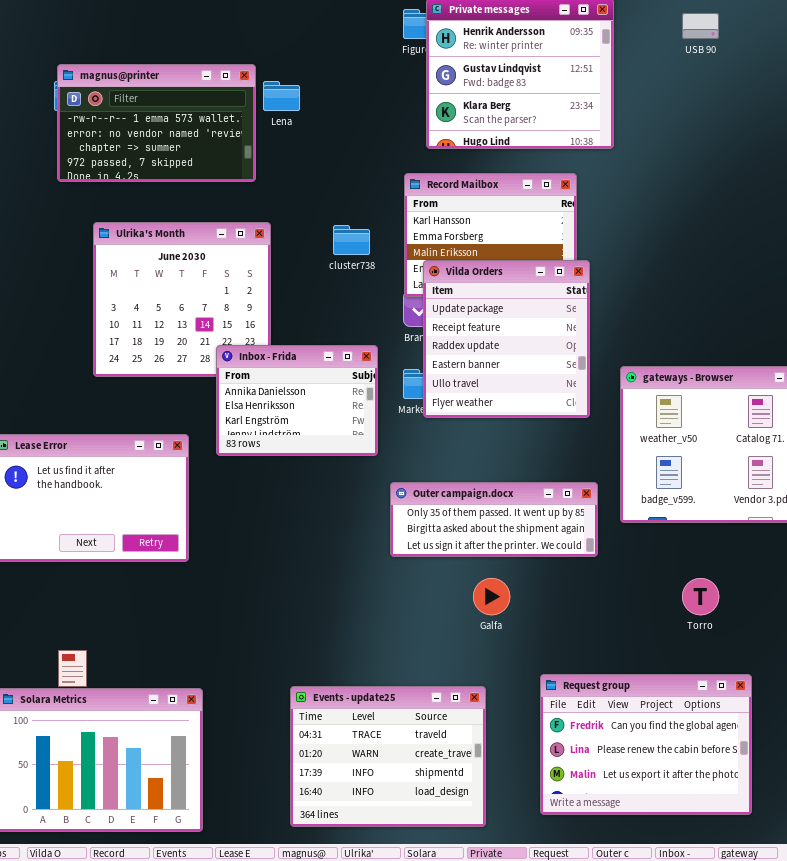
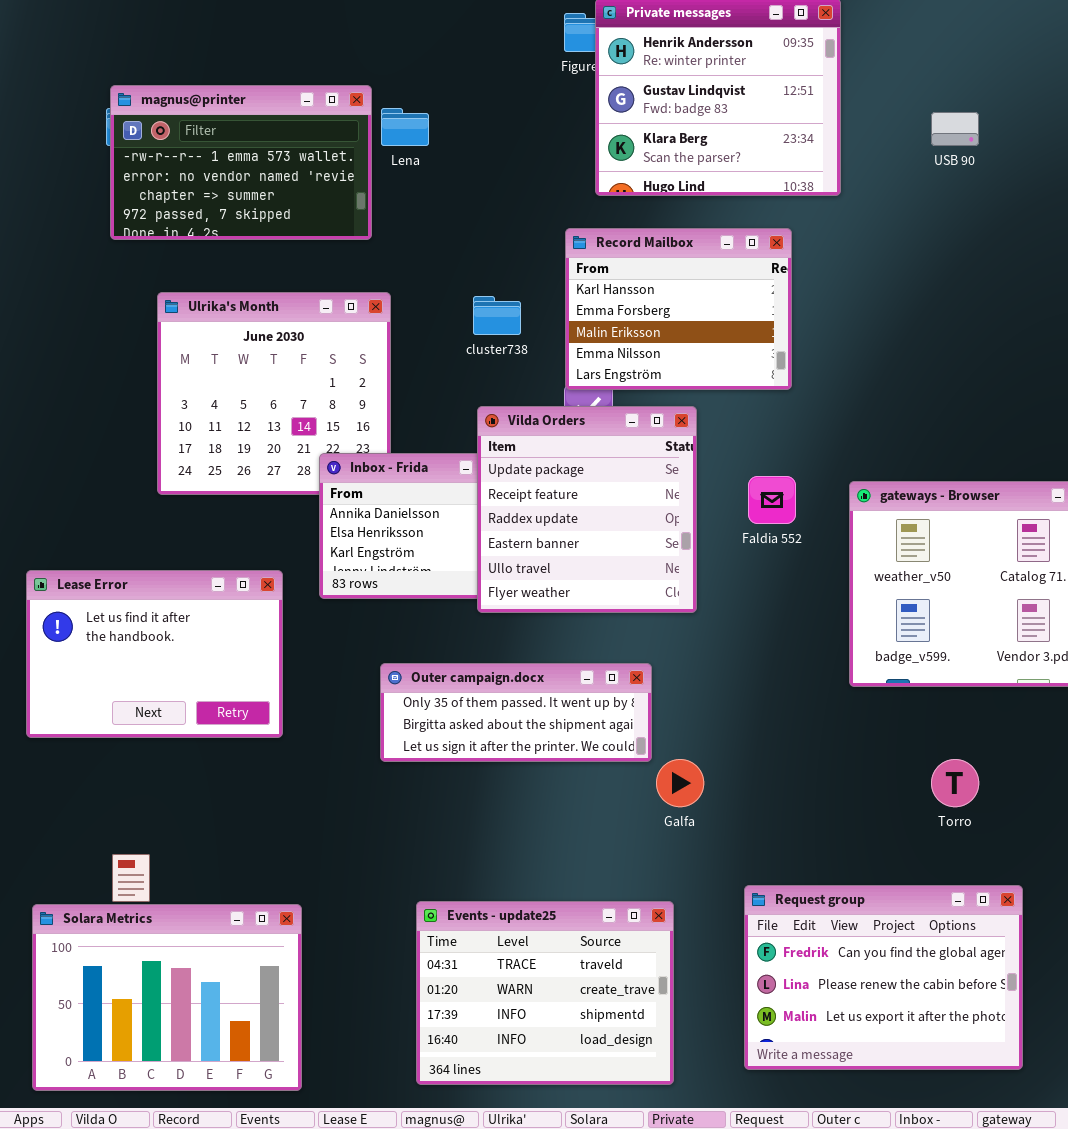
USB 90: [682,13,719,39] -> [931,112,979,146], moved
Vilda Orders: [423,260,590,418] -> [477,406,697,613], moved
Outer campaign.docx: [390,482,598,557] -> [380,663,652,762], moved

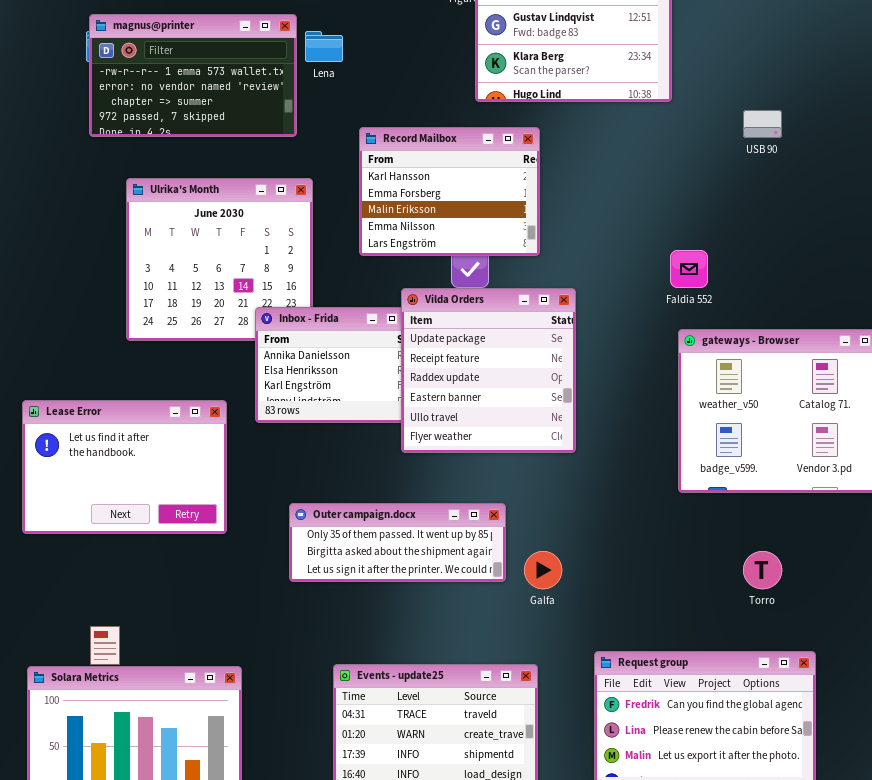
USB 90: [931,112,979,146] -> [743,110,782,138], moved
Record Mailbox: [565,228,792,390] -> [359,127,540,256], moved
Vilda Orders: [477,406,697,613] -> [401,288,576,453], moved
Faldia 552: [748,476,796,524] -> [670,250,708,288], moved
Outer campaign.docx: [380,663,652,762] -> [289,503,506,582], moved

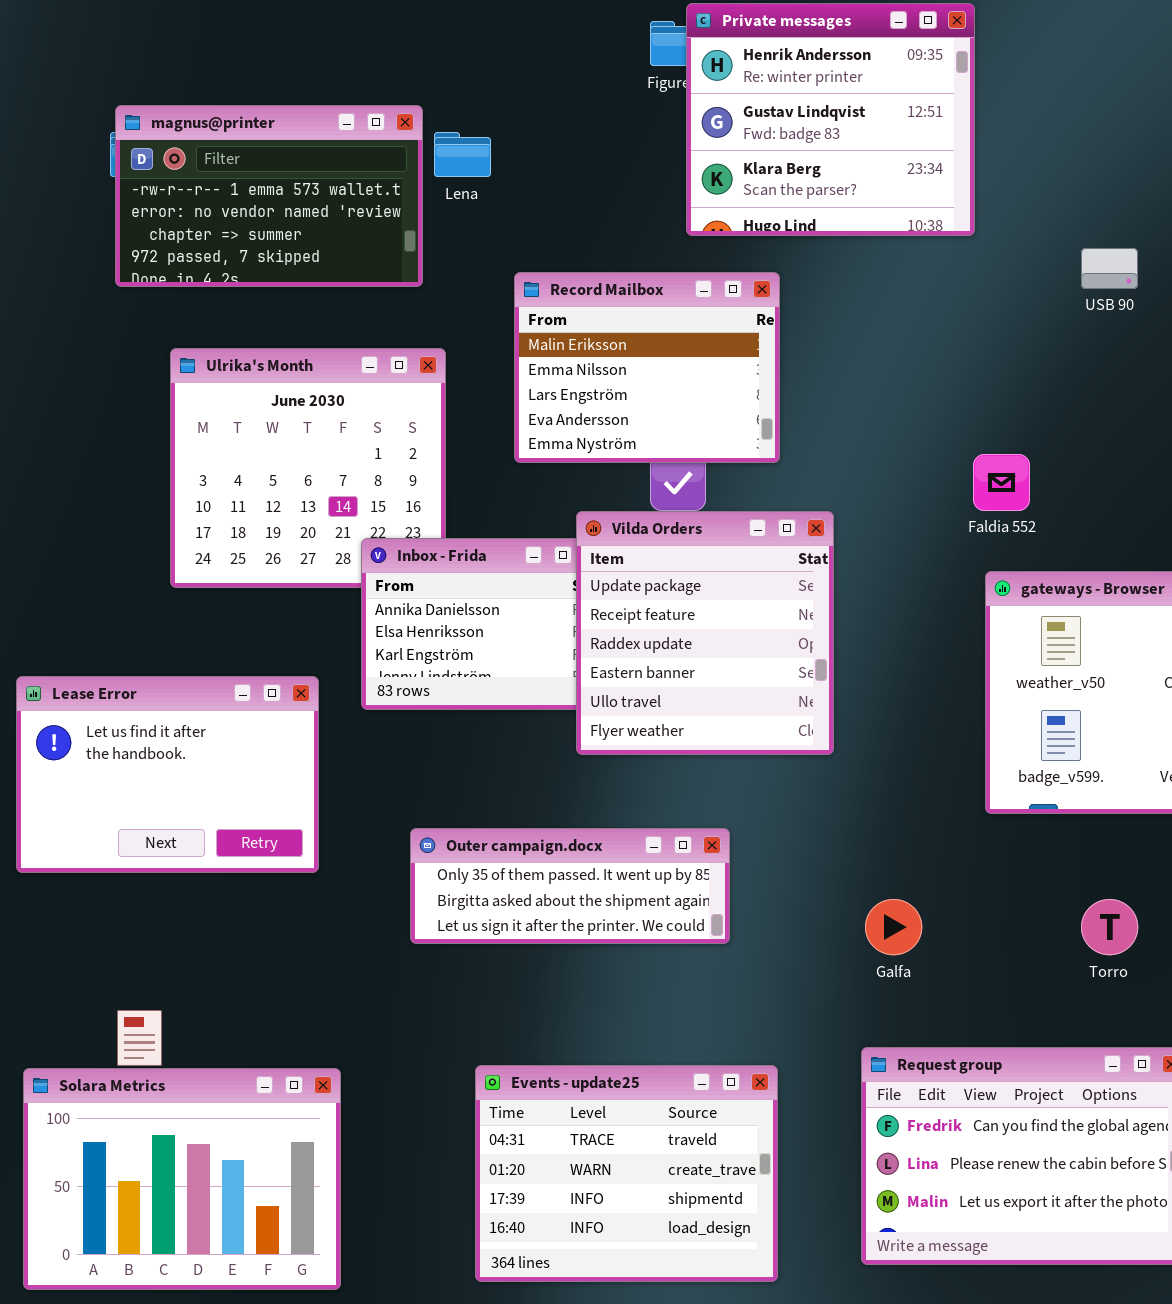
Record Mailbox: [359,127,540,256] -> [514,272,780,463], scrolled down 2 rows
Galfa: [524,551,562,589] -> [865,899,922,955], moved

